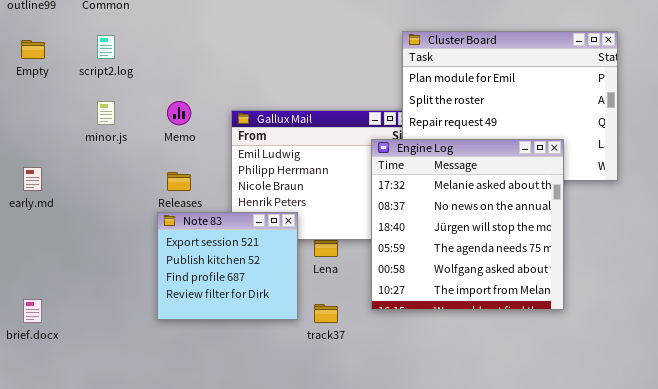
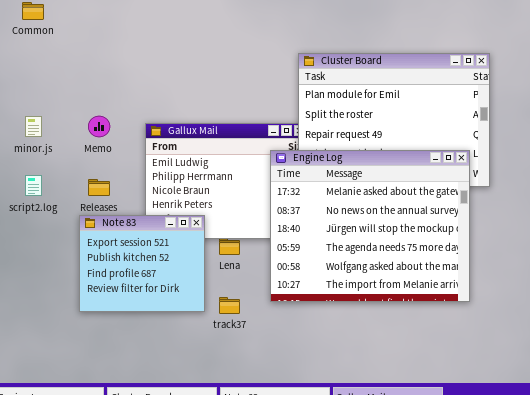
script2.log: [97,35,115,59] -> [25,175,42,196], moved
Engine Log: [371,139,564,310] -> [270,150,470,302], resized

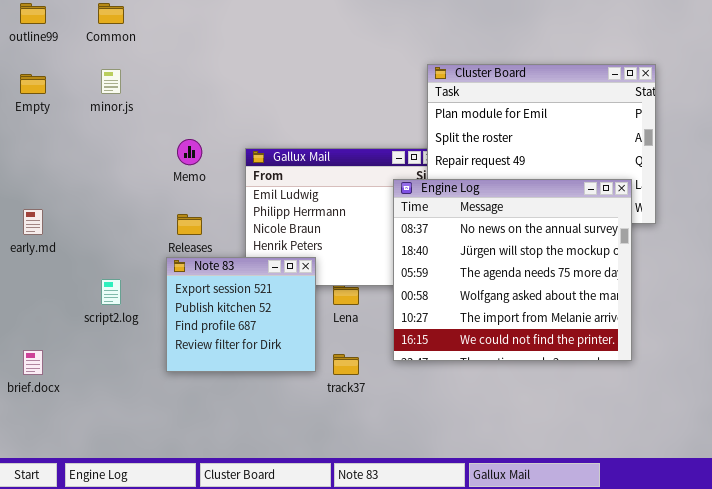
minor.js: [25,116,42,137] -> [101,69,121,94], moved
Engine Log: [270,150,470,302] -> [393,179,632,361], scrolled down 1 row
script2.log: [25,175,42,196] -> [101,279,121,305], moved

